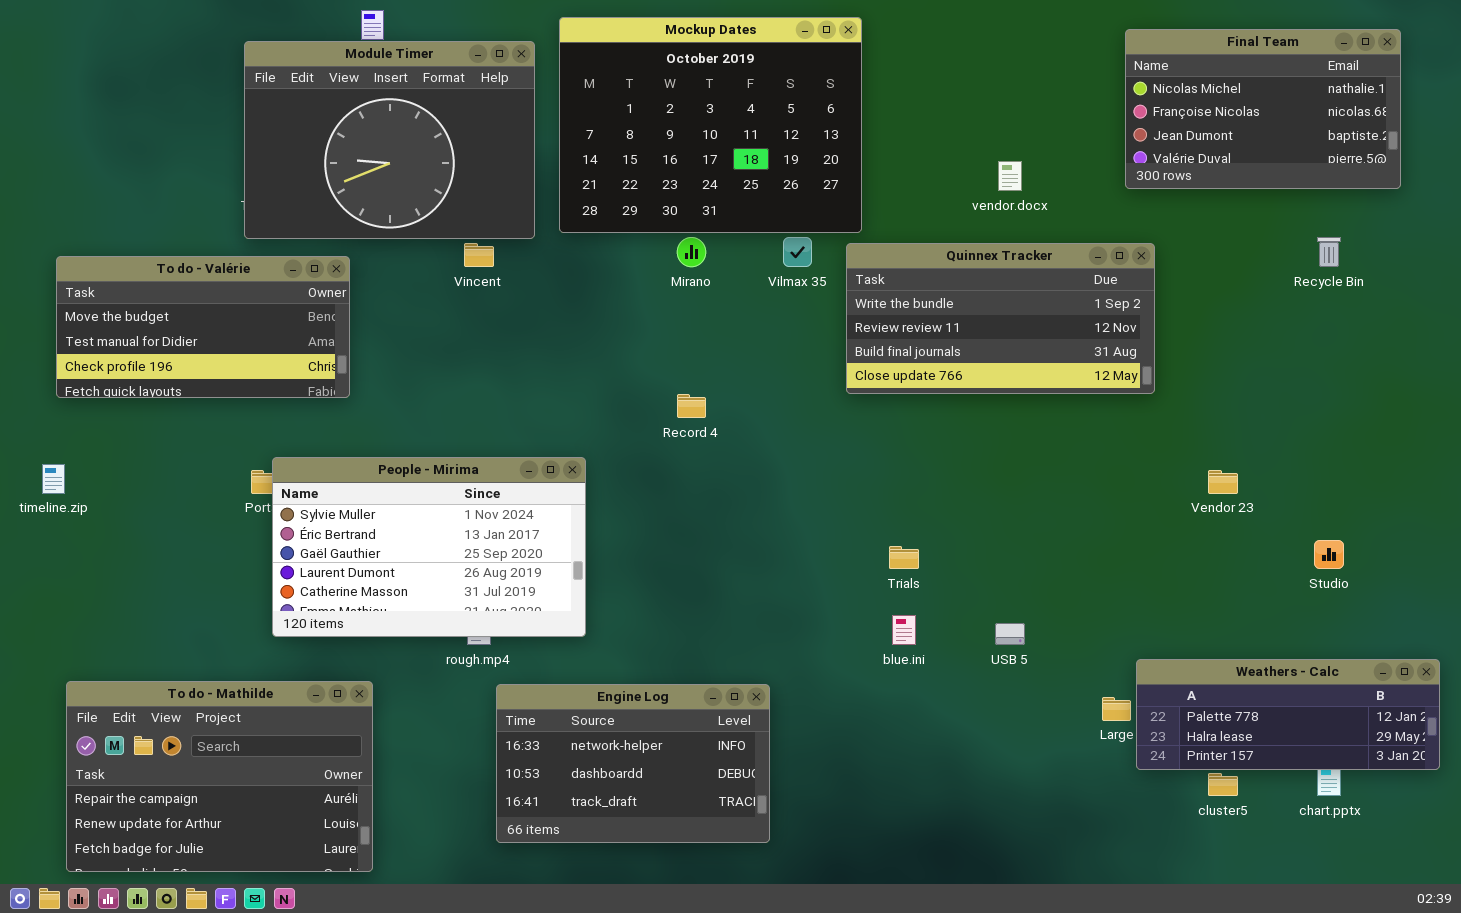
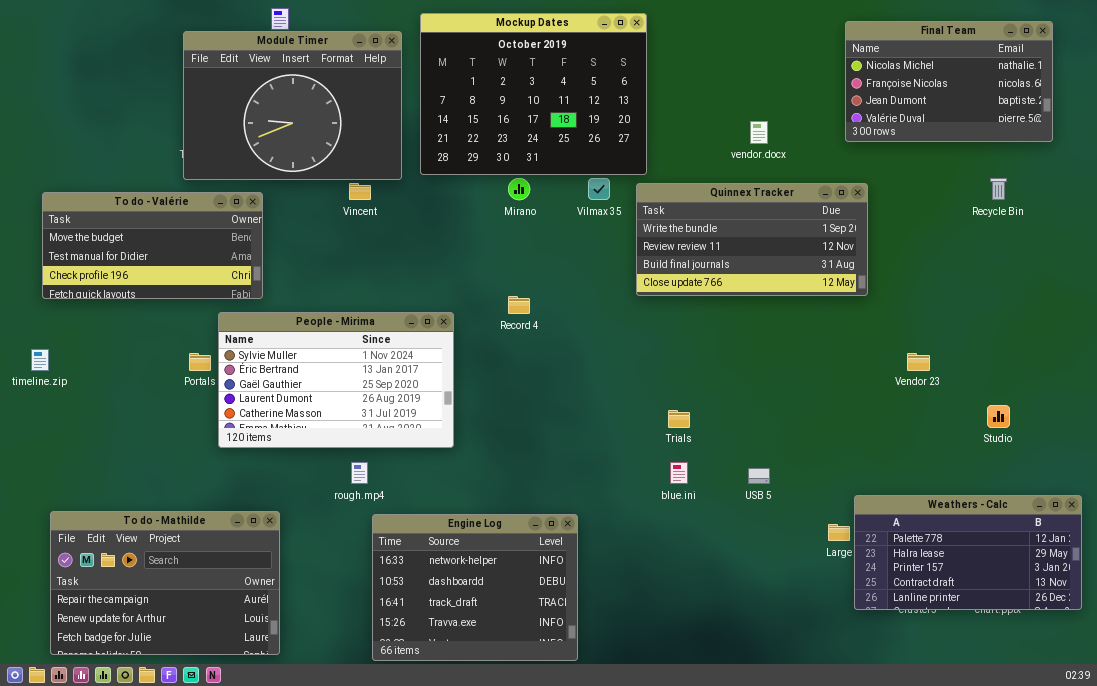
People - Mirima: [272,457,586,637] -> [218,312,454,448], moved
Weathers - Calc: [1136,659,1440,770] -> [854,495,1082,610], resized
Engine Log: [496,684,770,843] -> [372,514,578,661], resized

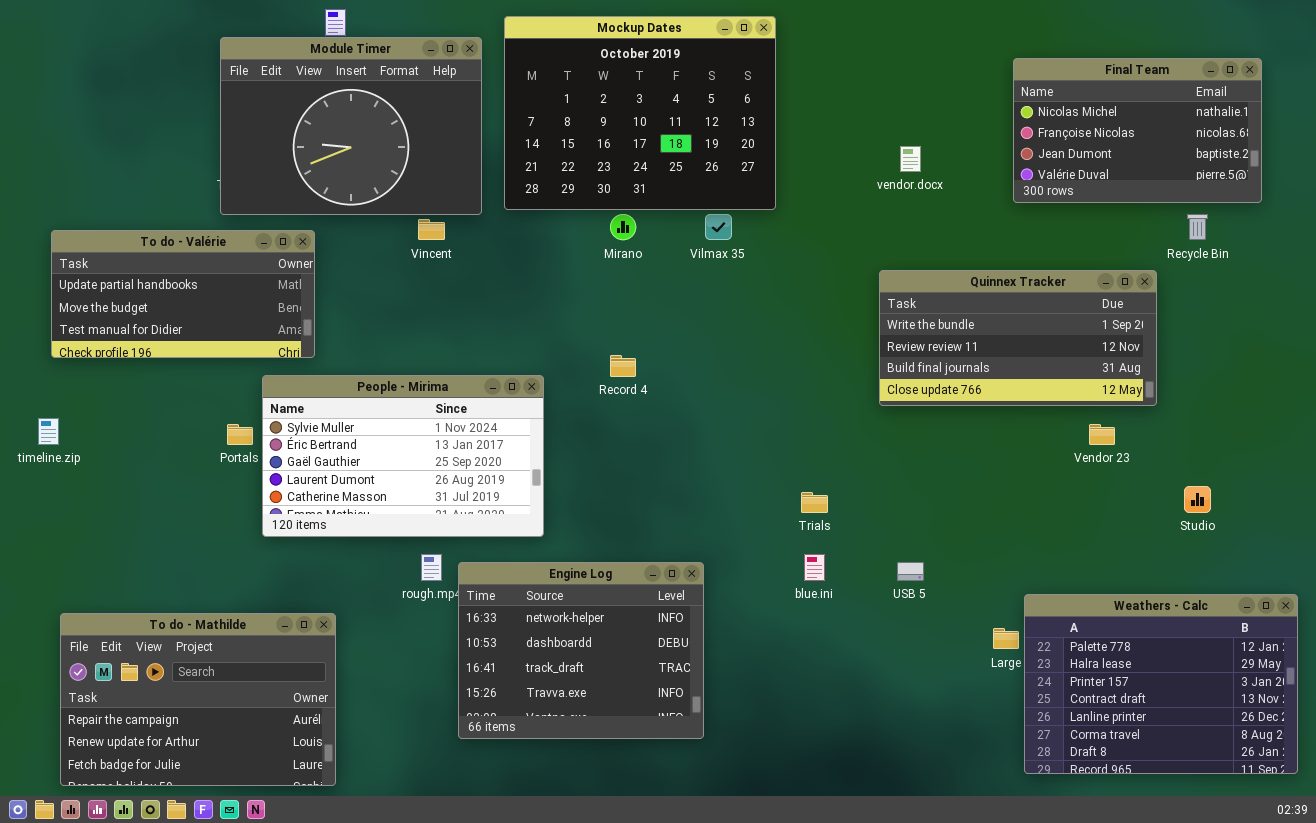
Final Team: [845,21,1053,142] -> [1013,58,1262,203], moved
Quinnex Tracker: [636,183,868,296] -> [879,270,1157,406], moved
To do - Valérie: [42,192,263,299] -> [51,230,315,358], scrolled up 1 row
Weathers - Calc: [854,495,1082,610] -> [1024,594,1298,774], resized
Engine Log: [372,514,578,661] -> [458,562,704,739], moved

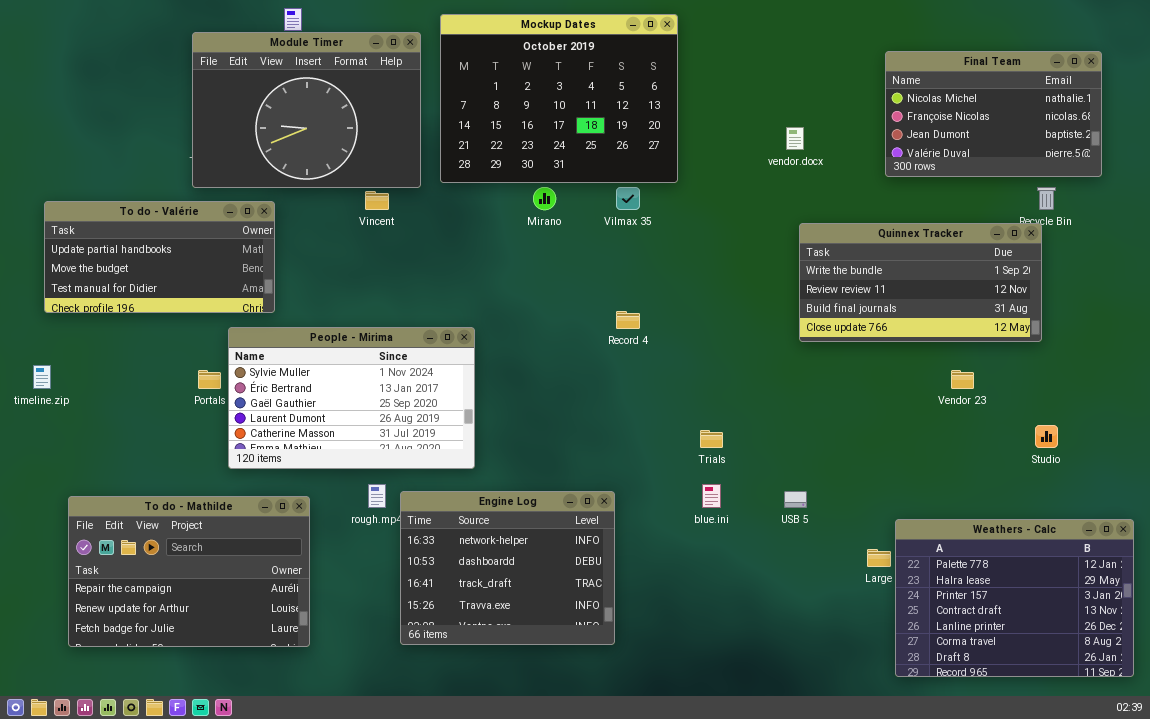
Quinnex Tracker: [879,270,1157,406] -> [799,223,1042,342], moved
Record 4: [610,355,636,377] -> [616,311,640,329], moved
To do - Mathilde: [60,613,336,786] -> [68,496,310,647], moved

